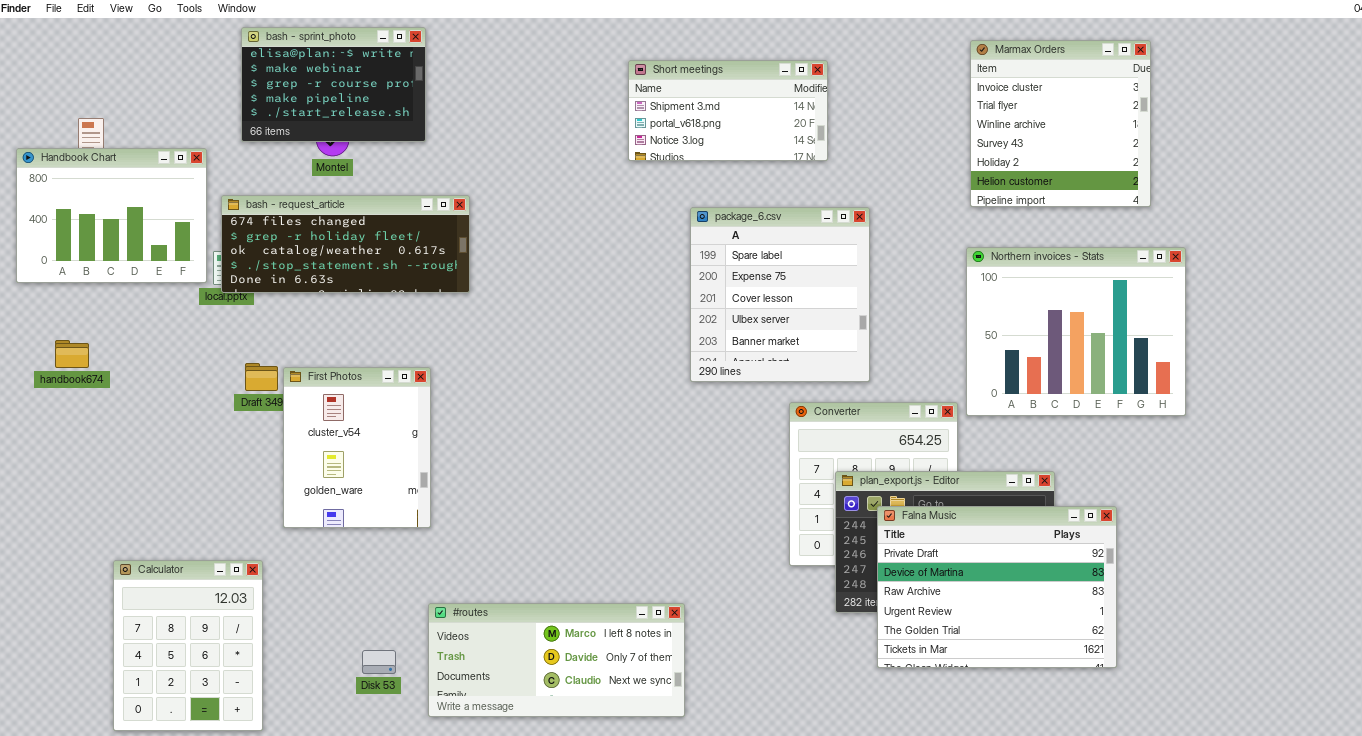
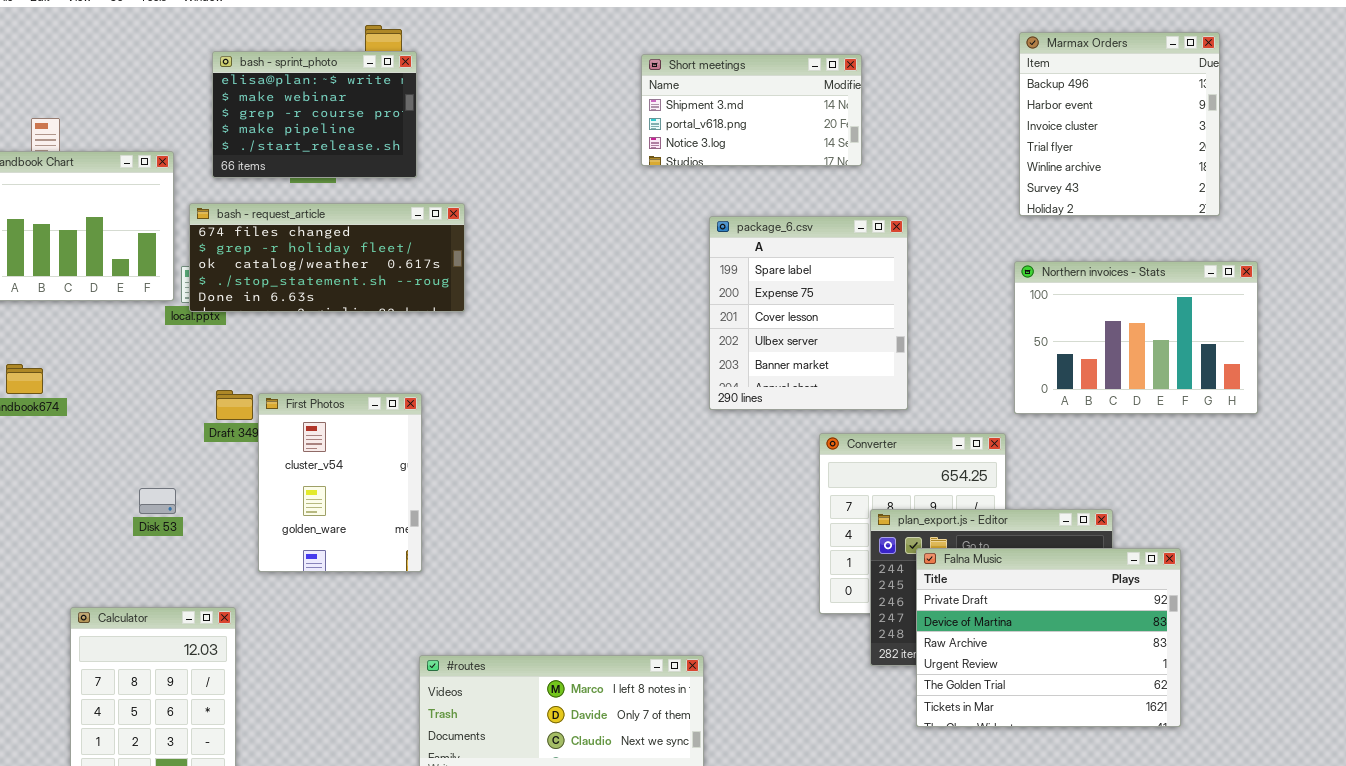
bash - sprint_photo: [241,27,426,142] -> [212,51,417,178], moved
Marmax Orders: [970,40,1151,207] -> [1019,32,1220,216], scrolled up 2 rows
Northern invoices - Stats: [966,247,1186,416] -> [1014,261,1258,414], resized
Disk 53: [362,650,396,674] -> [139,488,176,514], moved

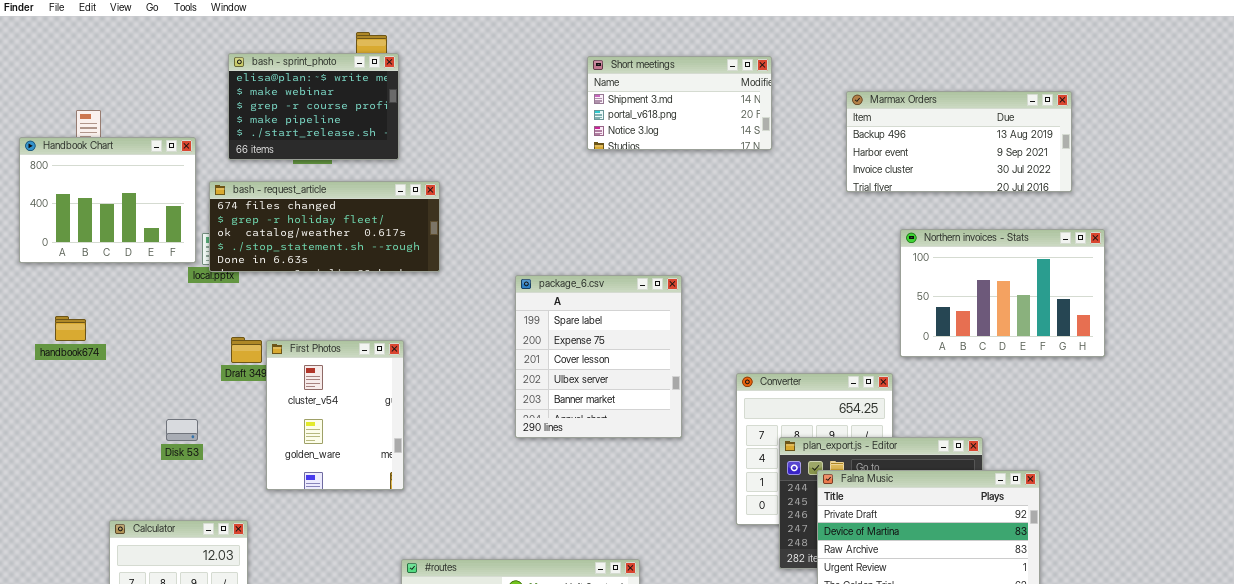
Marmax Orders: [1019,32,1220,216] -> [846,91,1072,192], resized
package_6.csv: [709,216,908,410] -> [515,275,682,438], moved

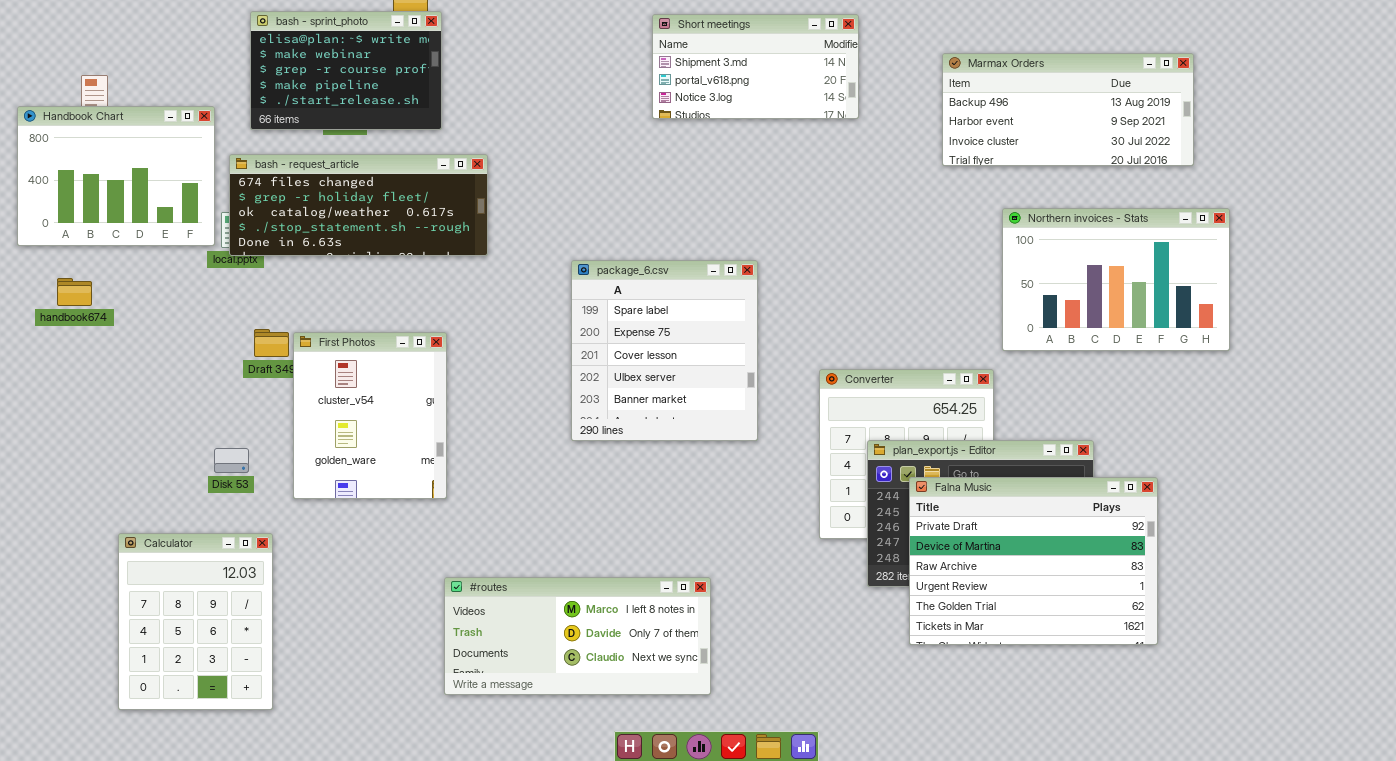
handbook674: [55,316,86,341] -> [57,278,92,306], moved
Disk 53: [166,419,198,441] -> [214,448,249,473], moved

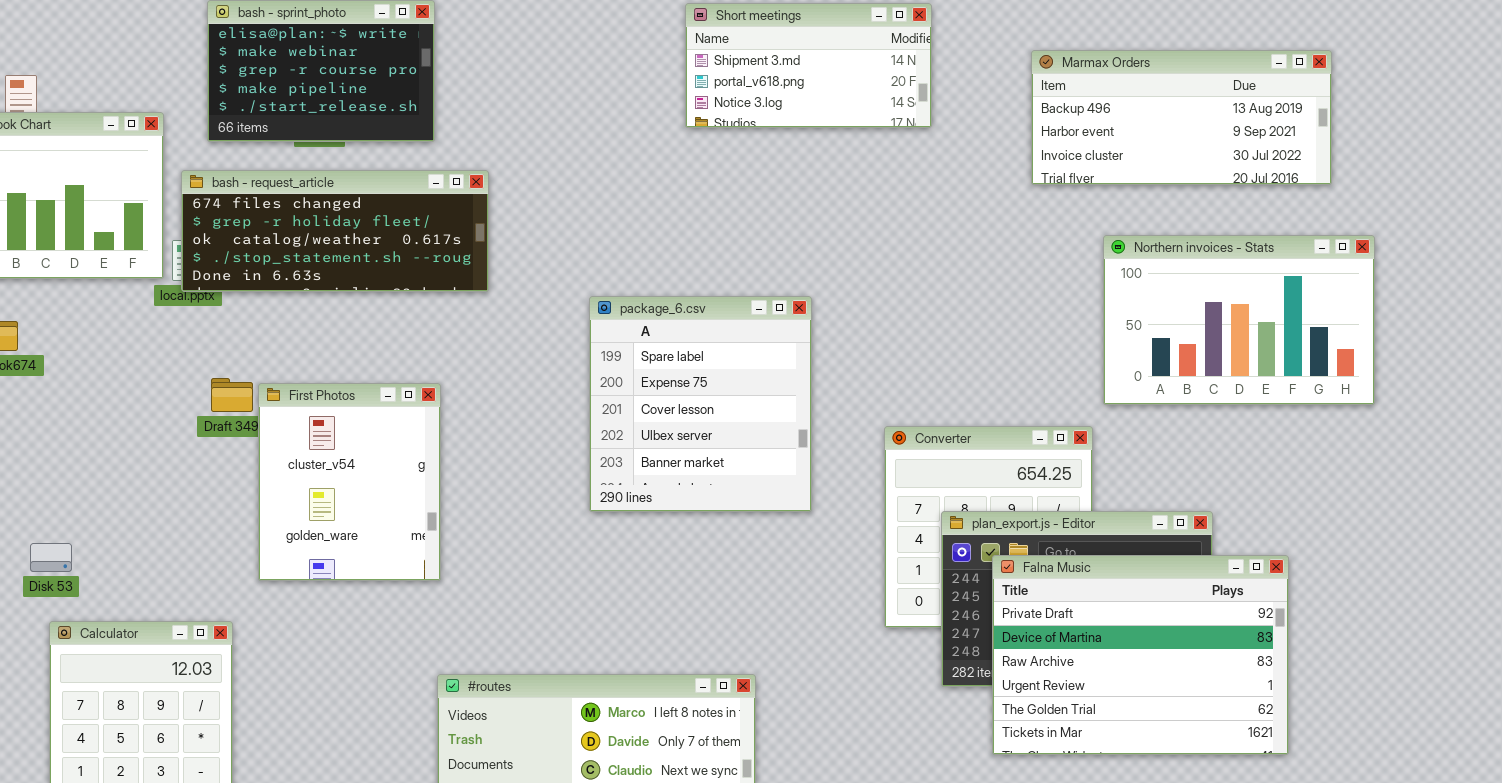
Disk 53: [214,448,249,473] -> [30,543,72,572], moved

